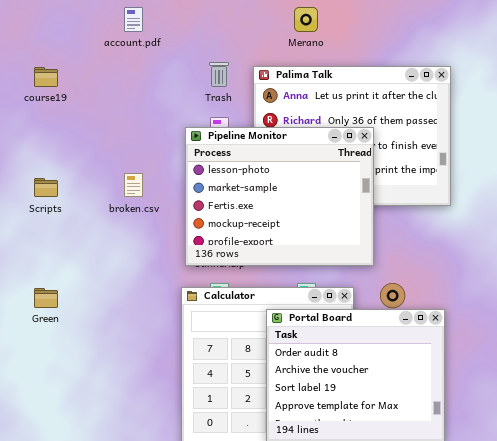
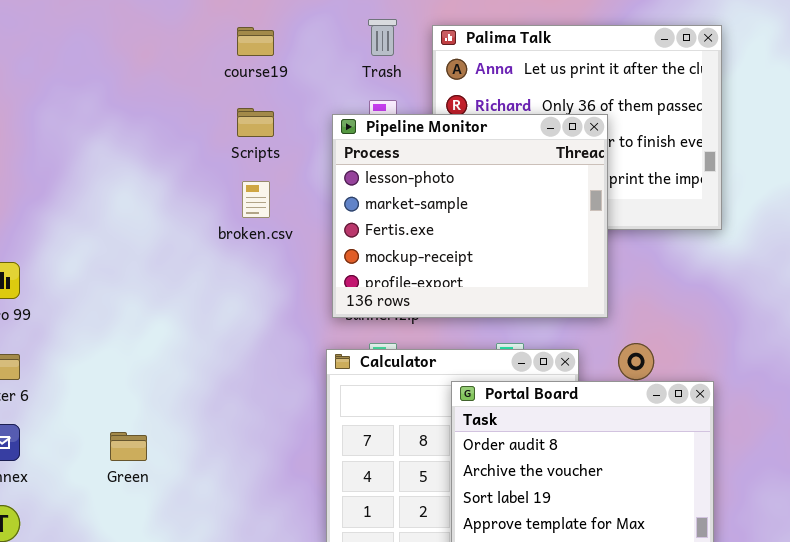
course19: [34,67,58,87] -> [237,27,274,56], moved
Scripts: [34,178,58,197] -> [237,108,274,137], moved
Green: [34,288,58,308] -> [110,432,147,461], moved

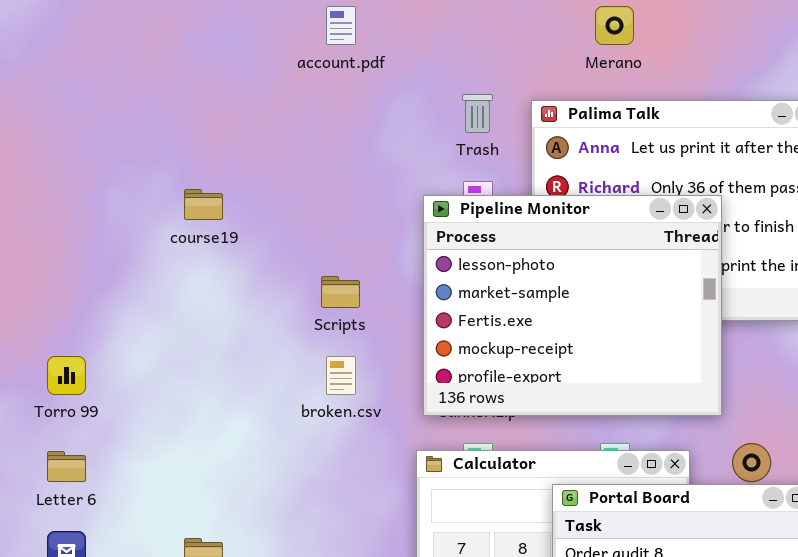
course19: [237,27,274,56] -> [184,189,223,220], moved
Scripts: [237,108,274,137] -> [321,276,360,308], moved
broken.csv: [242,181,270,218] -> [326,356,356,395], moved

